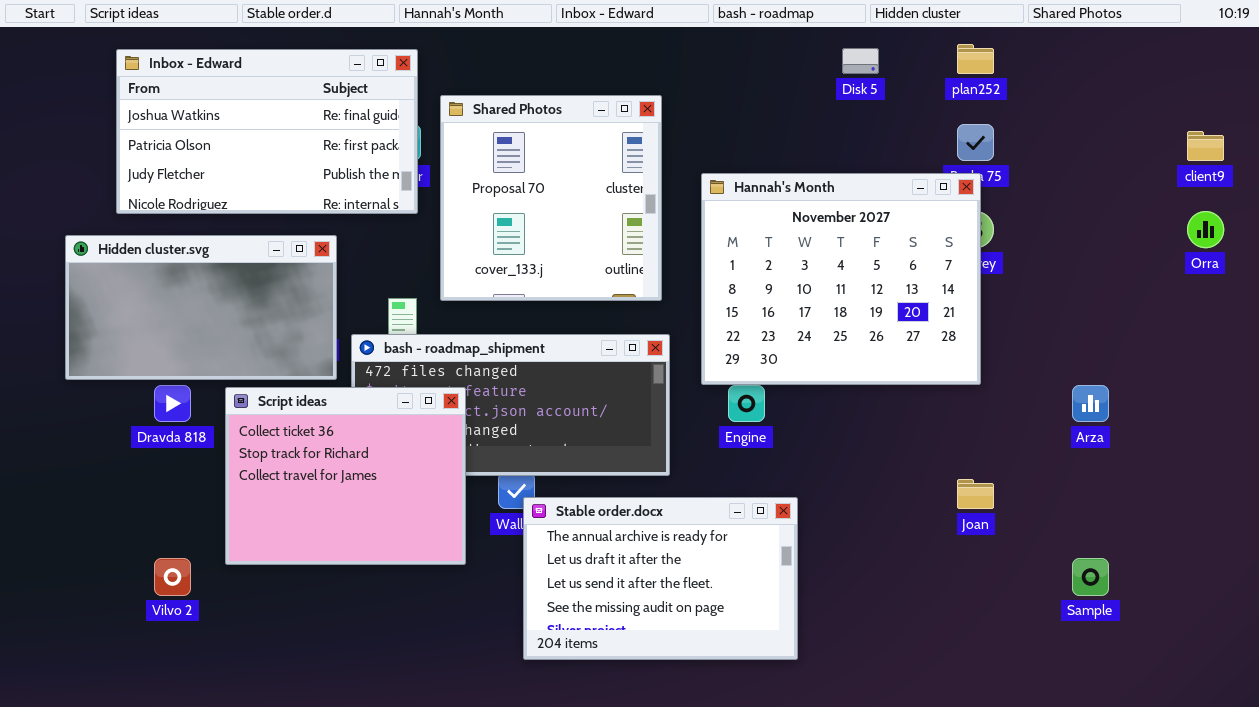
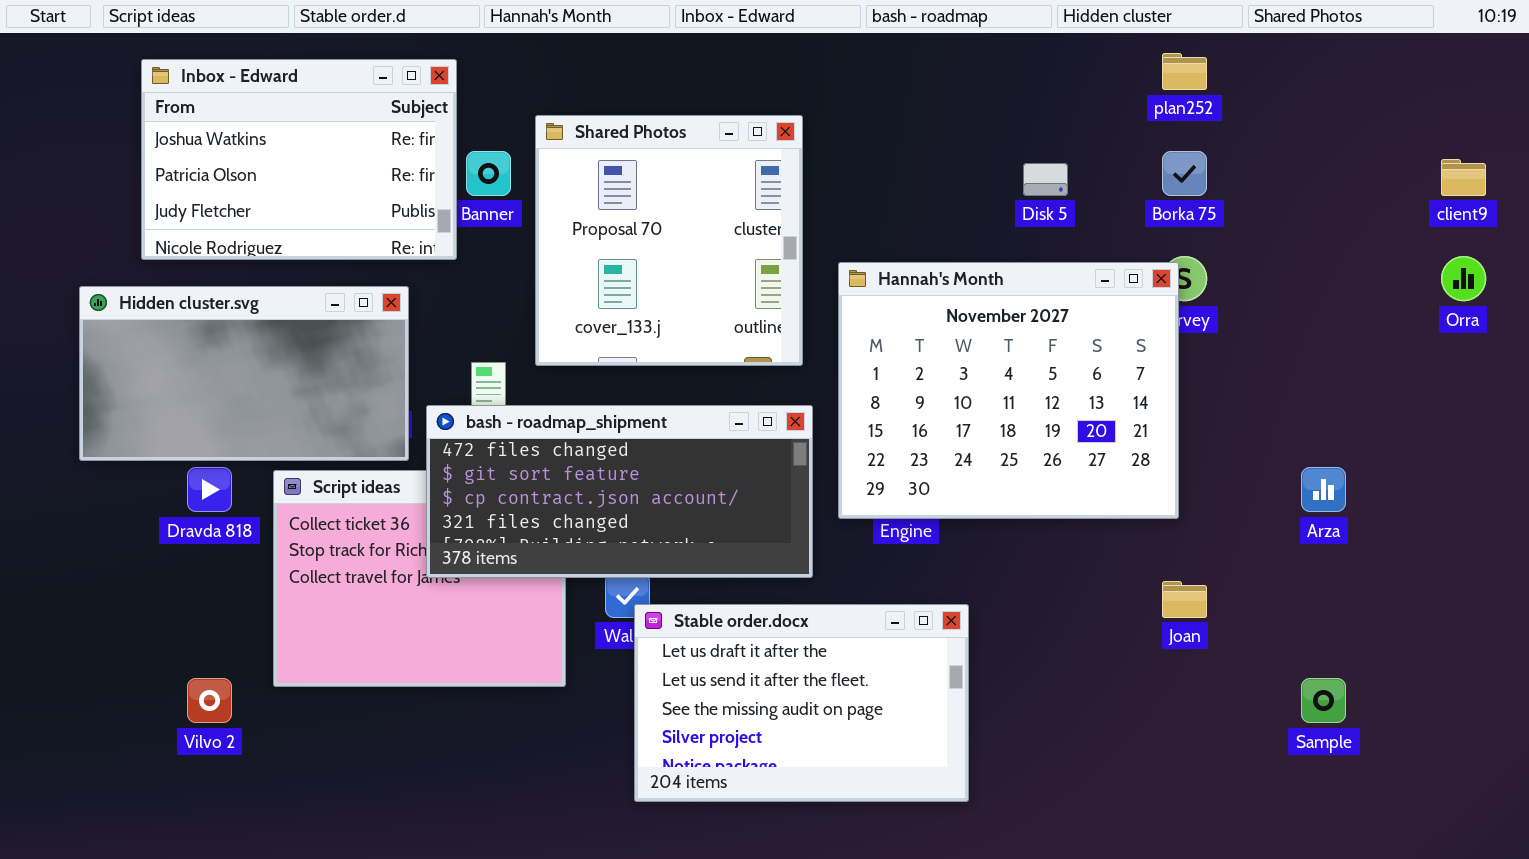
Disk 5: [842,48,879,74] -> [1023,163,1068,196], moved
Inbox - Edward: [116,49,418,214] -> [141,59,457,260], resized
Hannah's Month: [701,173,981,385] -> [838,262,1179,519], moved
bash - roadmap_shipment: [351,334,670,476] -> [426,405,813,578], raised
Stable order.docx: [523,497,798,660] -> [634,604,969,802], scrolled down 1 row

